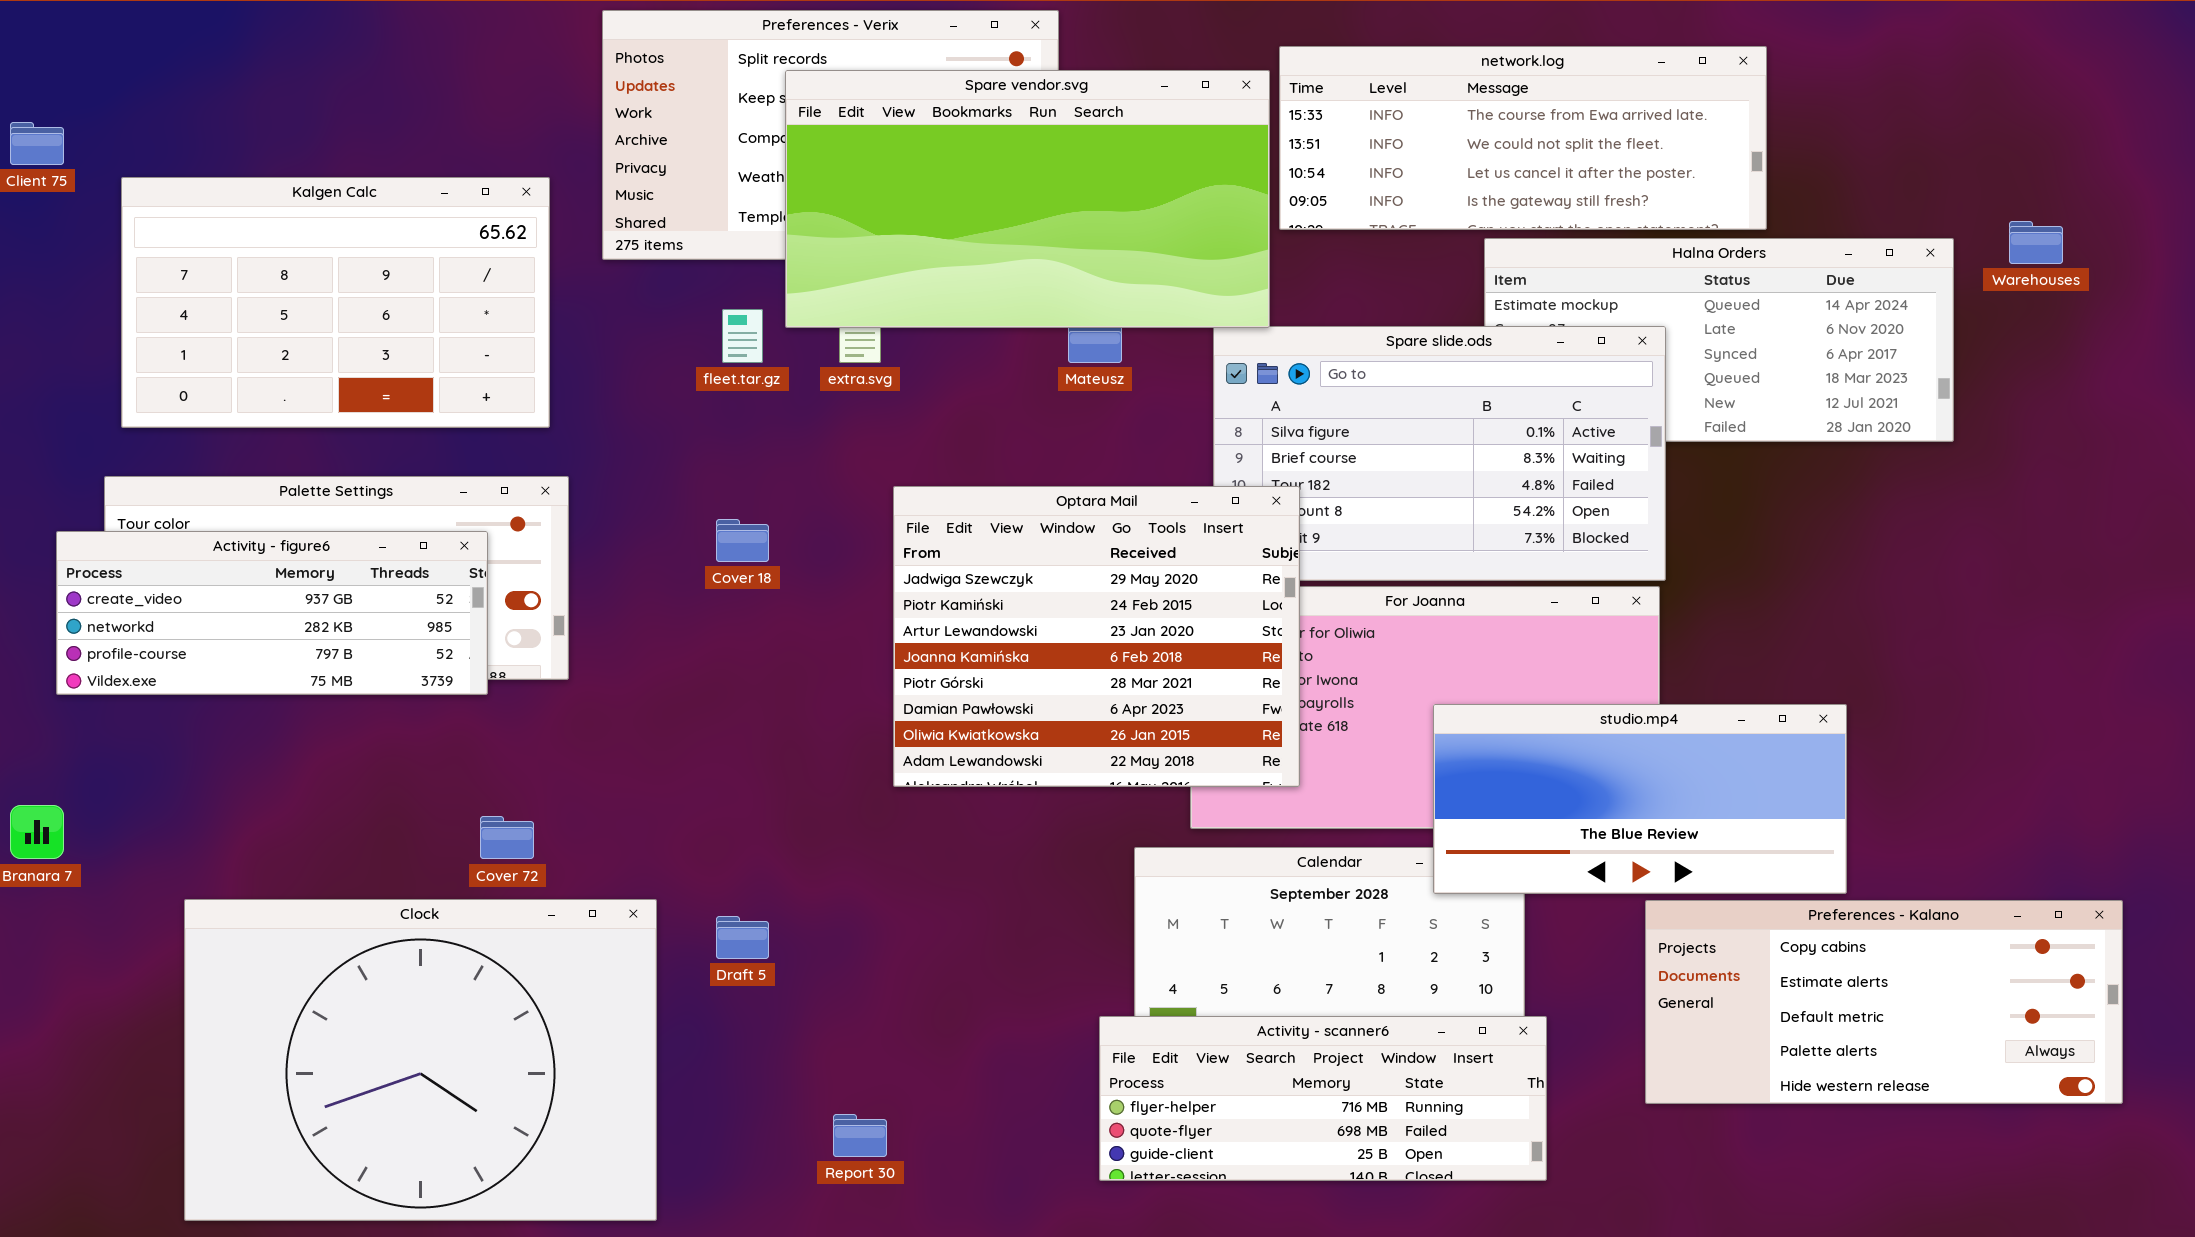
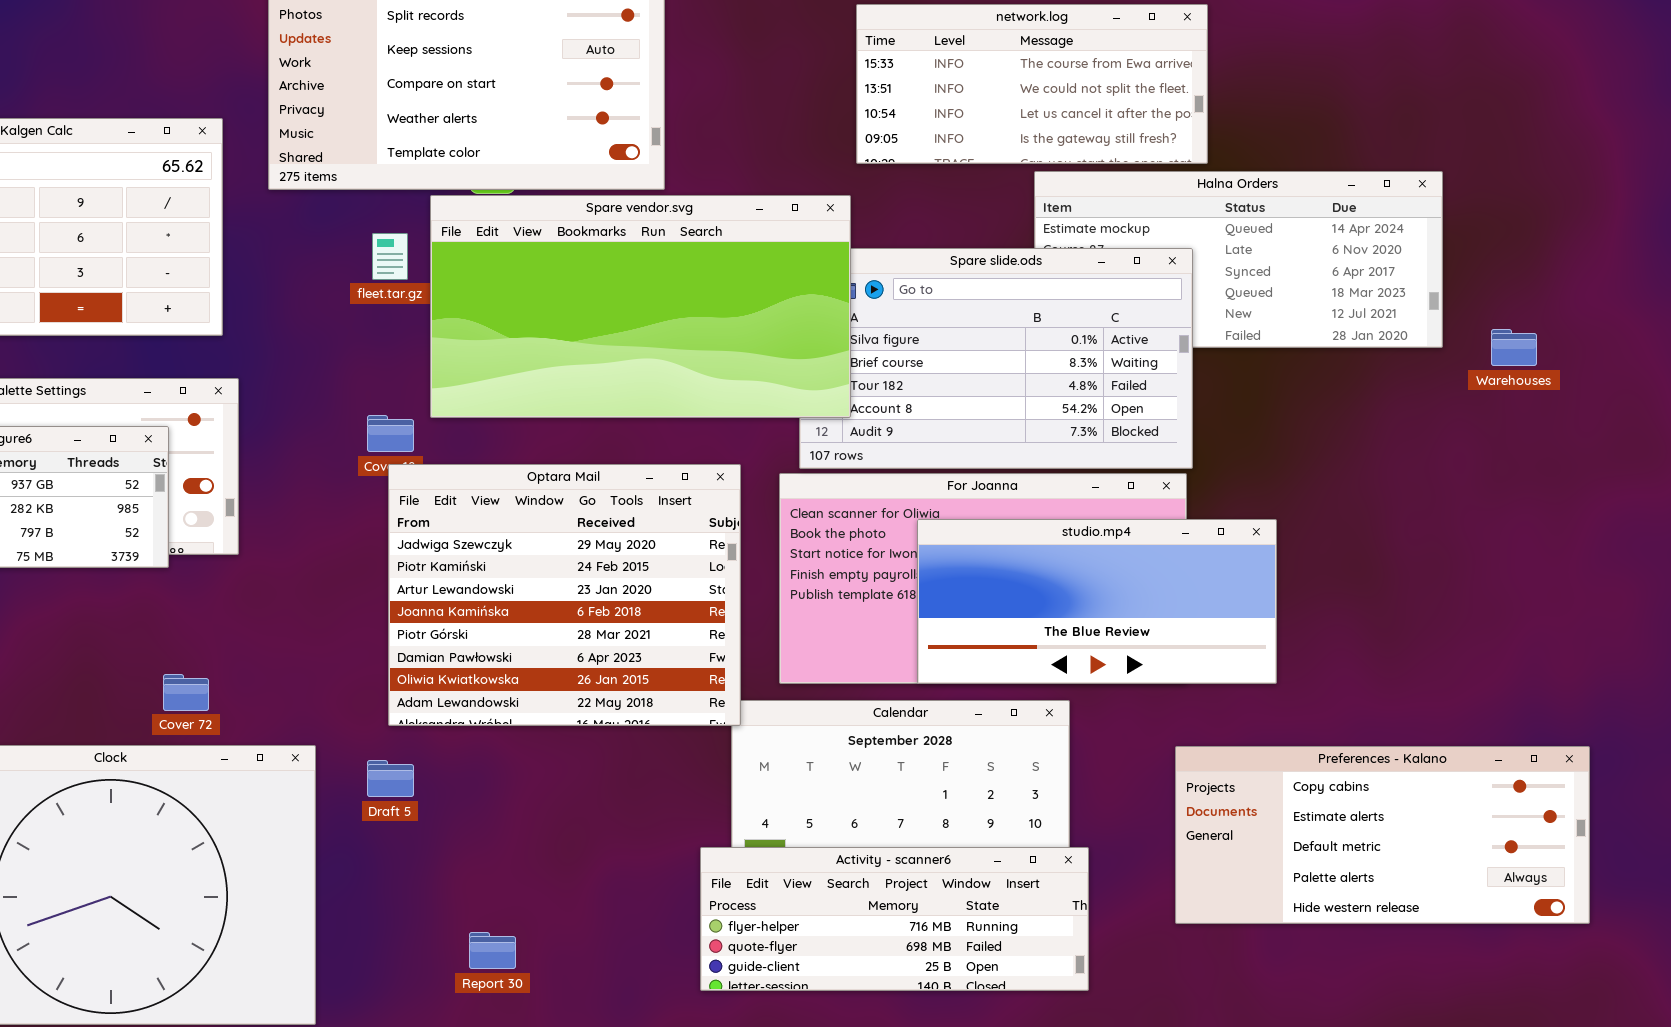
network.log: [1279,46,1767,230] -> [856,4,1208,164], resized
Spare vendor.svg: [785,70,1270,328] -> [430,195,851,418], moved
Warehouses: [2009,221,2063,264] -> [1491,329,1537,366], moved
Optara Mail: [893,486,1300,787] -> [388,464,741,726], moved
studio.mp4: [1433,704,1847,894] -> [917,519,1277,684], moved

